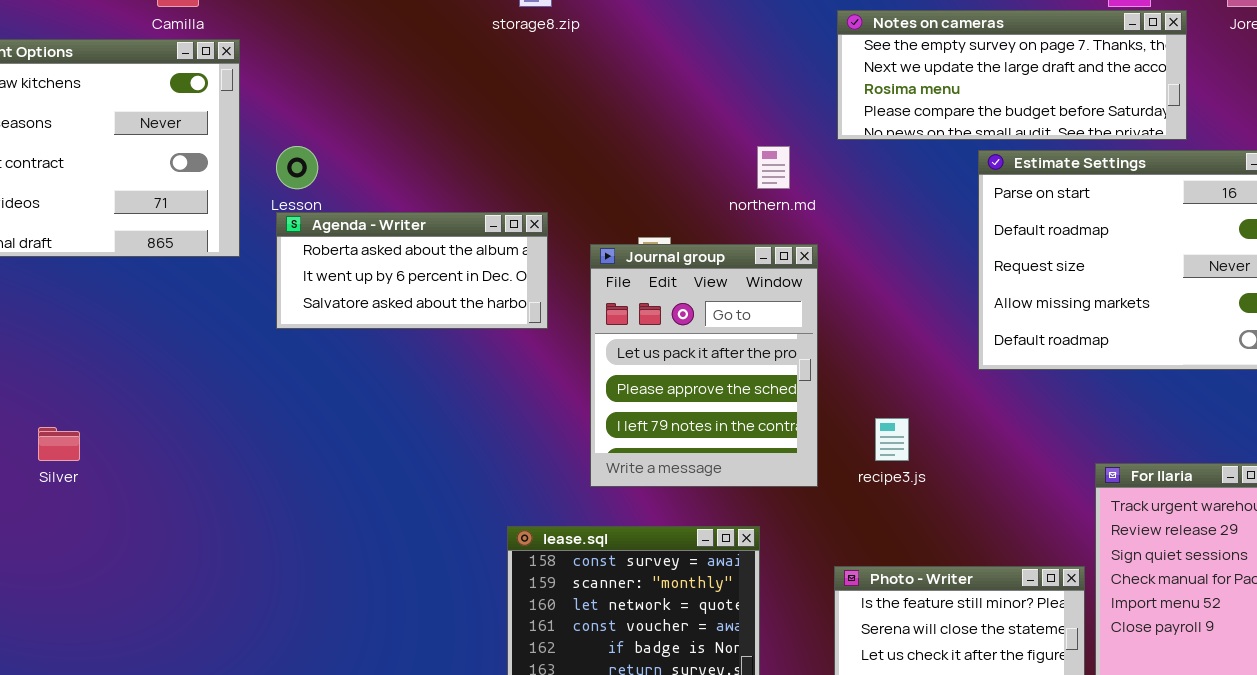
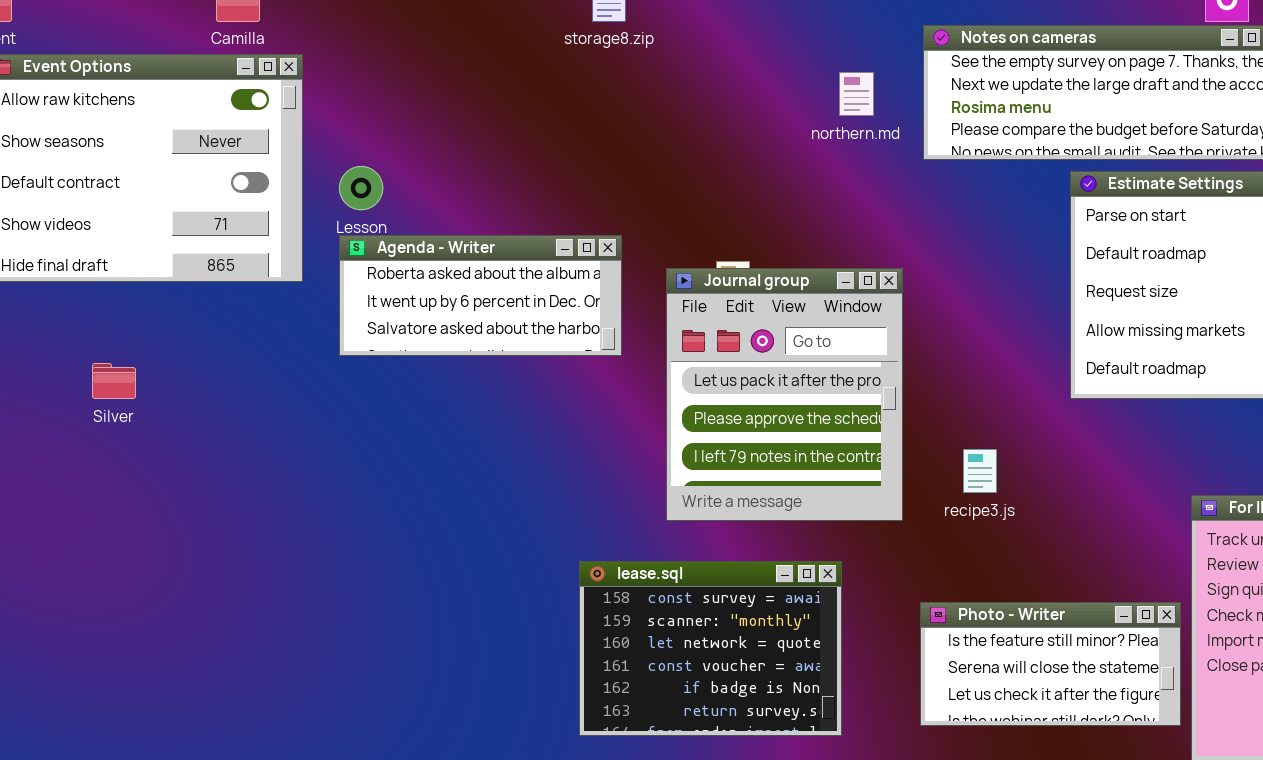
northern.md: [757,146,790,189] -> [839,72,874,116], moved
Silver: [38,427,80,461] -> [92,363,136,399], moved

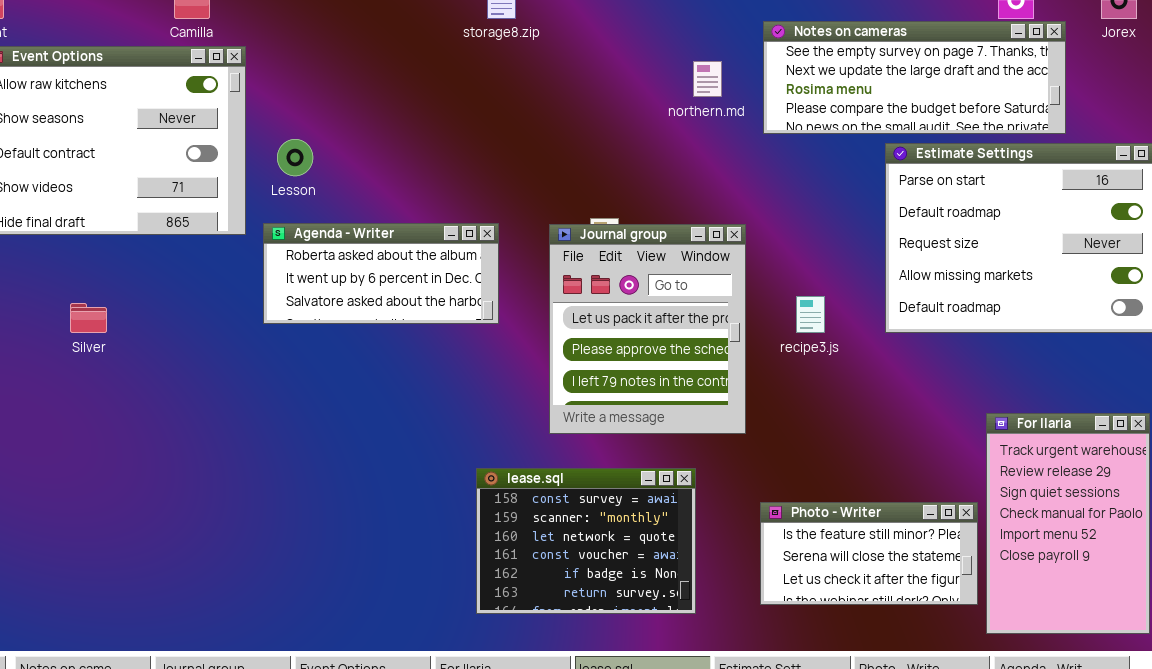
Agenda - Writer: [339,235,622,356] -> [263,223,499,324], moved
recipe3.js: [963,449,997,493] -> [796,296,825,333], moved

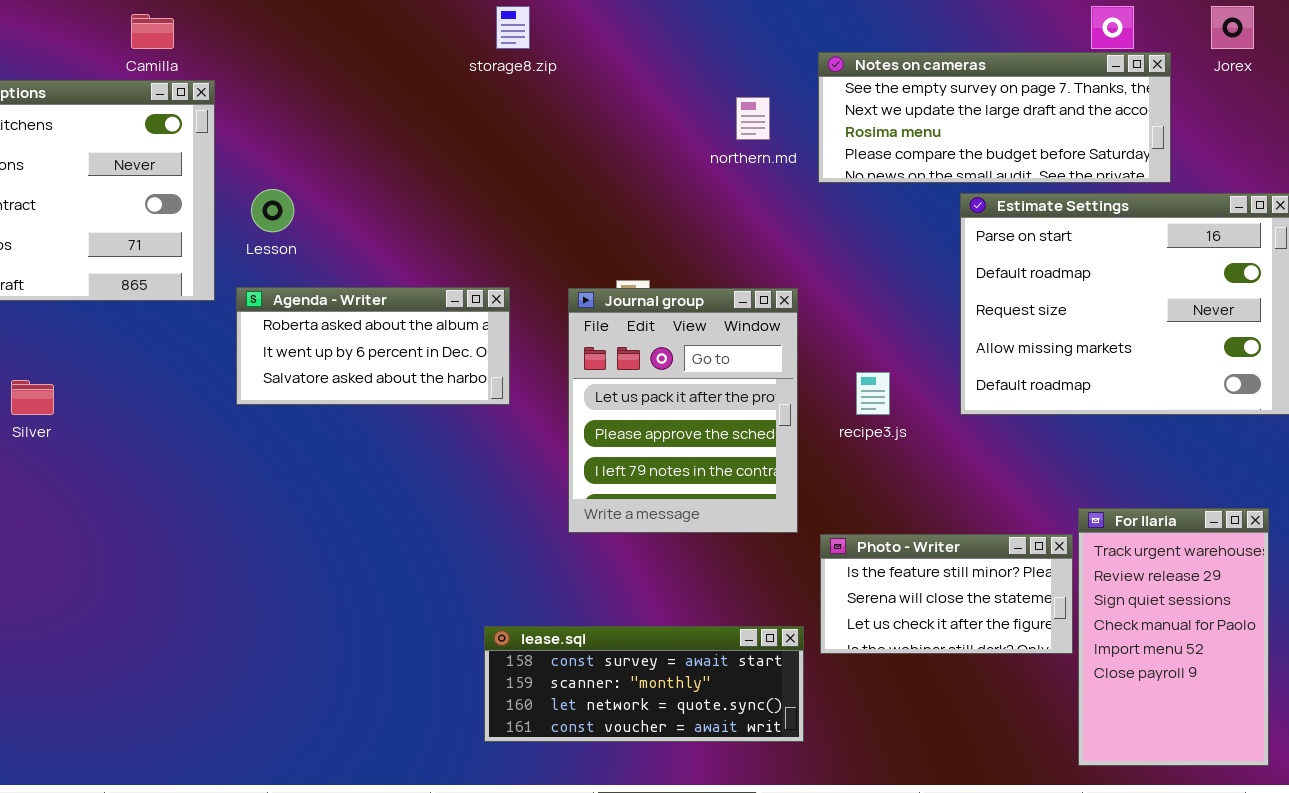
lease.sql: [476,468,696,614] -> [484,626,804,742], resized
Photo - Writer: [760,502,978,605] -> [820,534,1073,654], moved

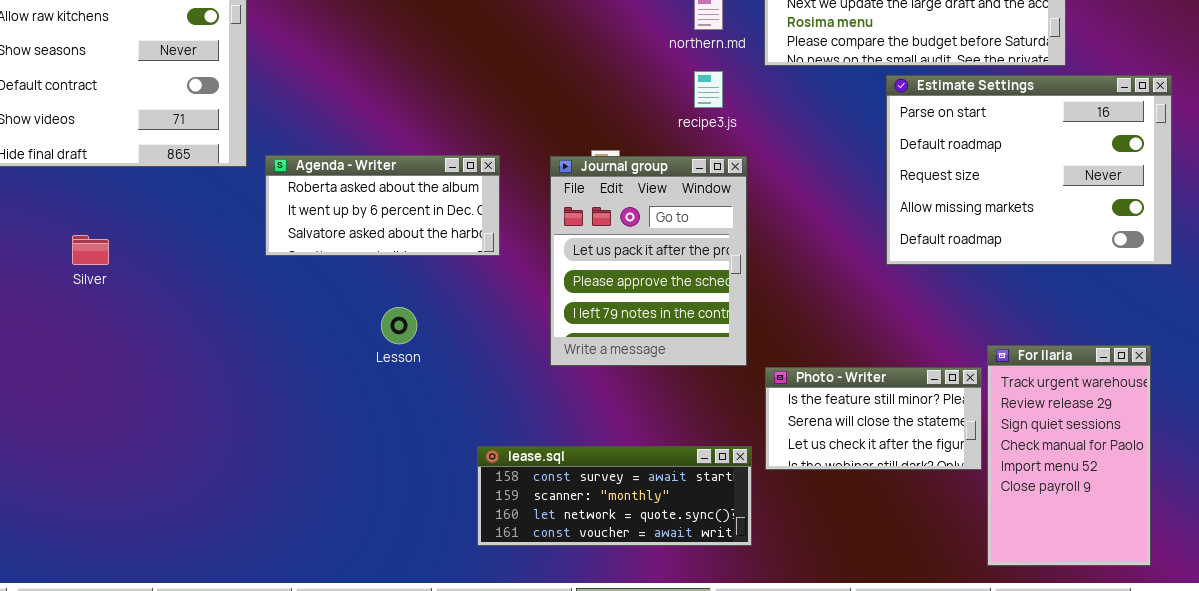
Lesson: [251,189,294,232] -> [381,307,417,344], moved
recipe3.js: [856,372,890,415] -> [694,71,723,108], moved

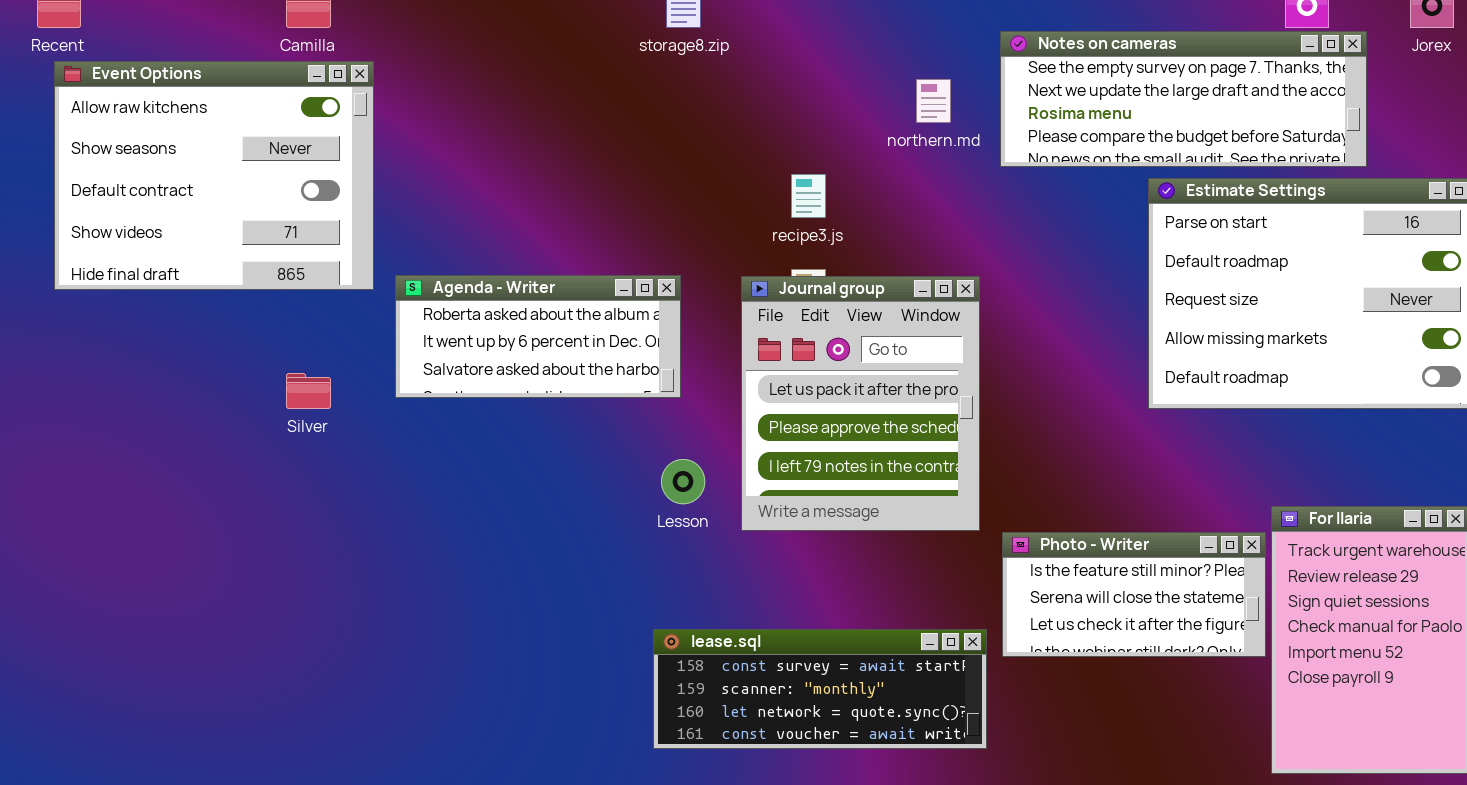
recipe3.js: [694,71,723,108] -> [791,174,826,218], moved
Silver: [72,235,109,265] -> [286,373,331,409], moved
Lesson: [381,307,417,344] -> [661,459,705,504], moved

